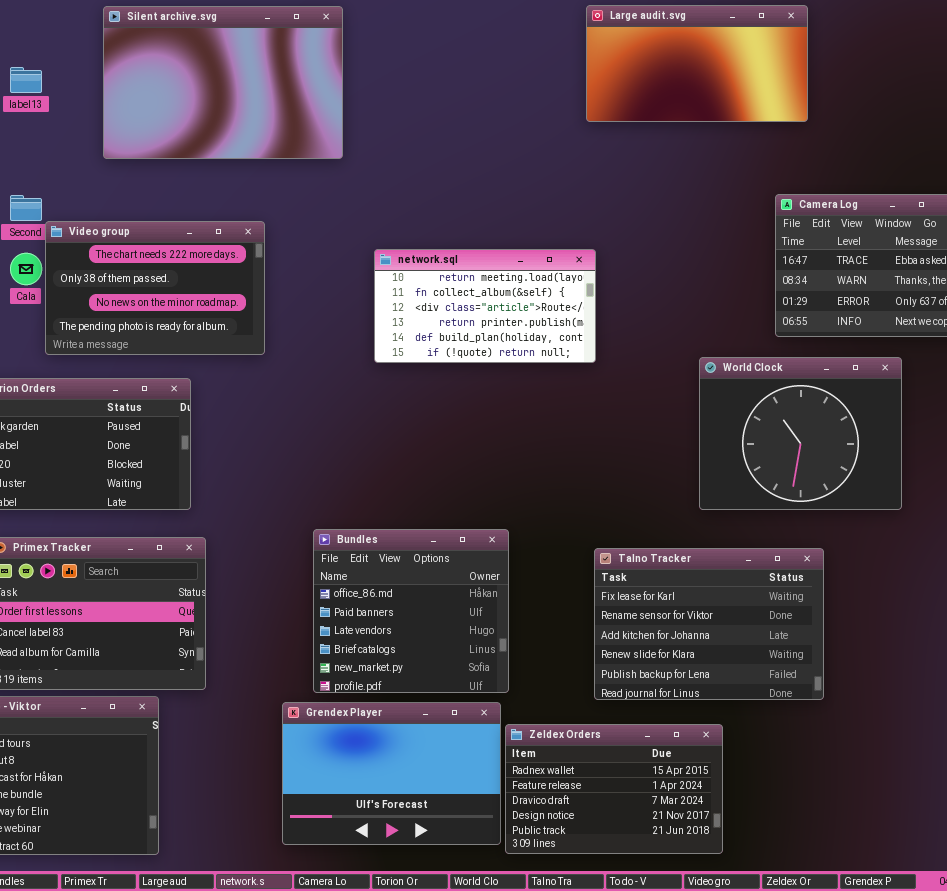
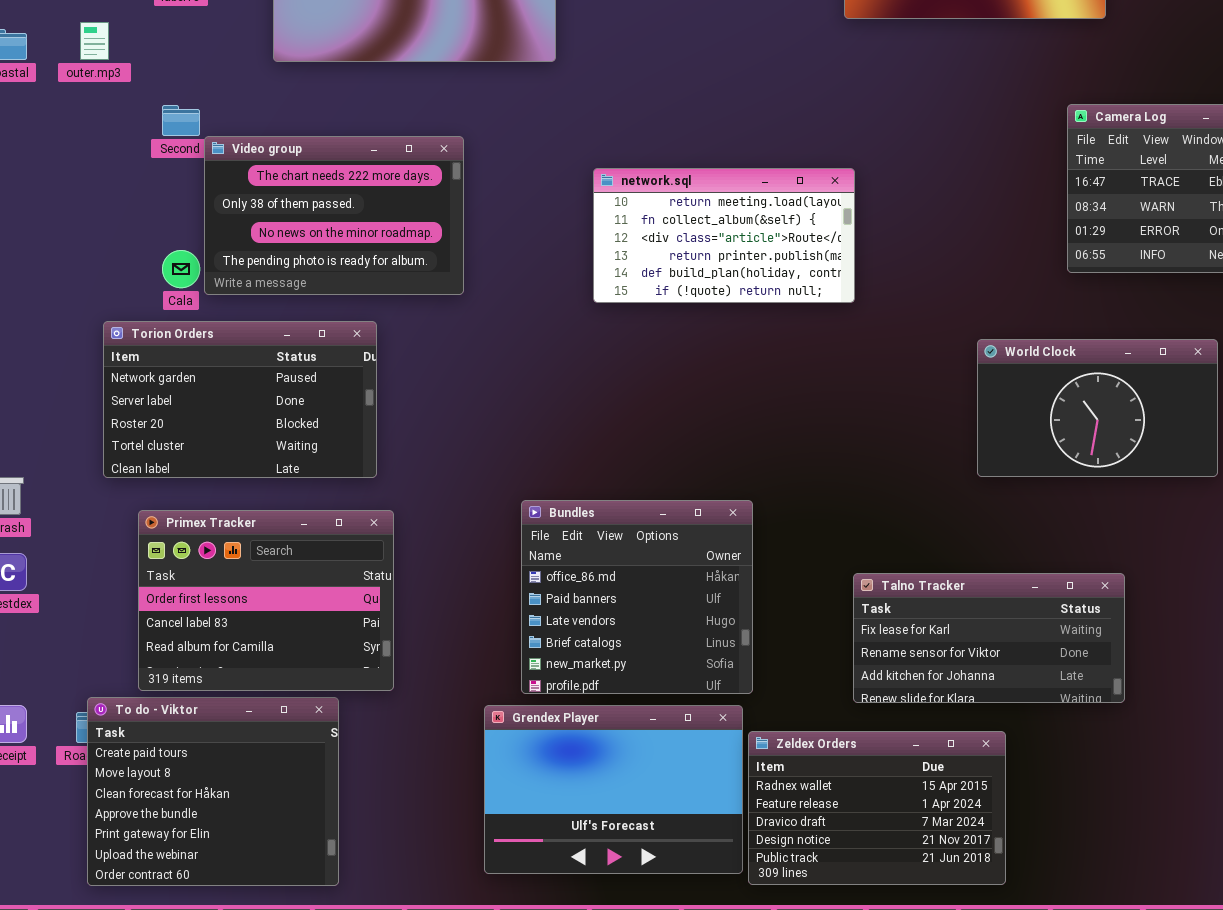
Cala: [10,253,42,285] -> [162,250,200,288], moved
World Clock: [699,357,902,510] -> [977,339,1218,477], resized
Talno Tracker: [594,548,824,700] -> [853,573,1125,703], resized

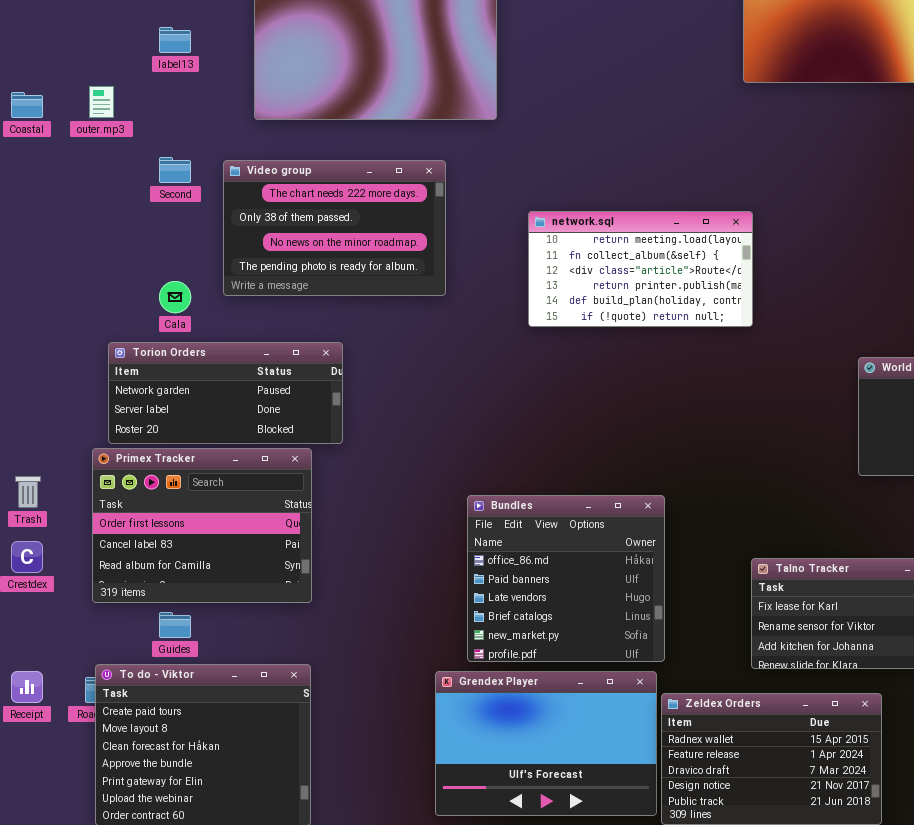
Video group: [204,136,464,295] -> [223,160,446,296], moved
Torion Orders: [103,321,377,478] -> [108,342,343,444], resized
Primex Tracker: [138,510,394,691] -> [92,448,312,603], moved

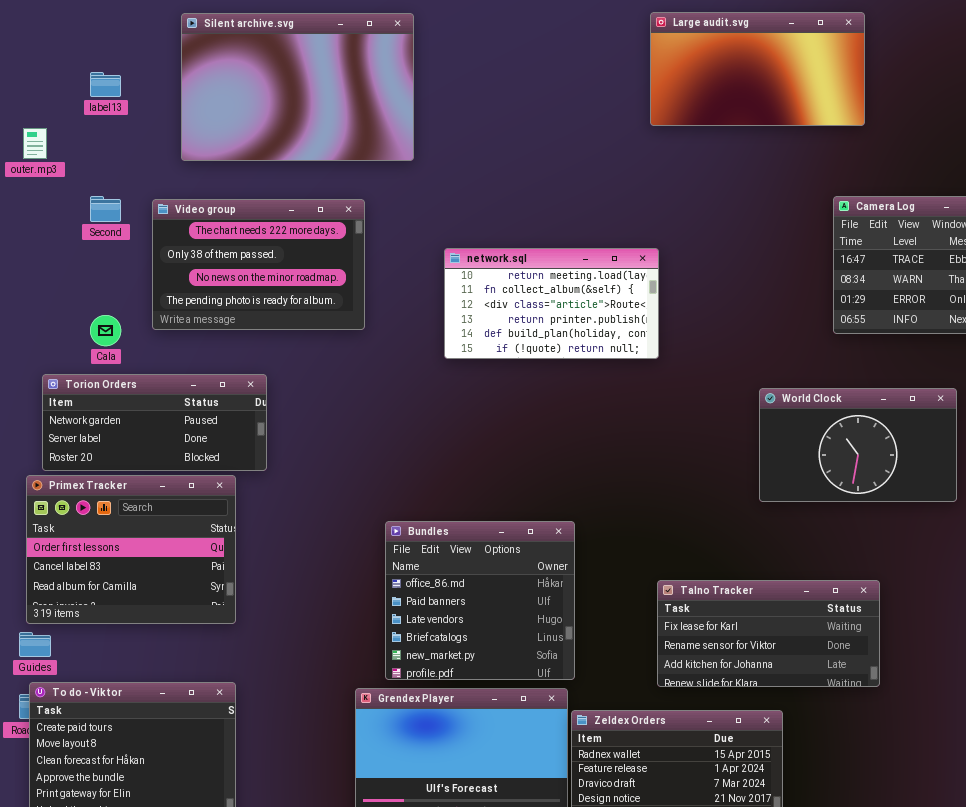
Guides: [159,612,191,638] -> [19,632,51,657], moved

